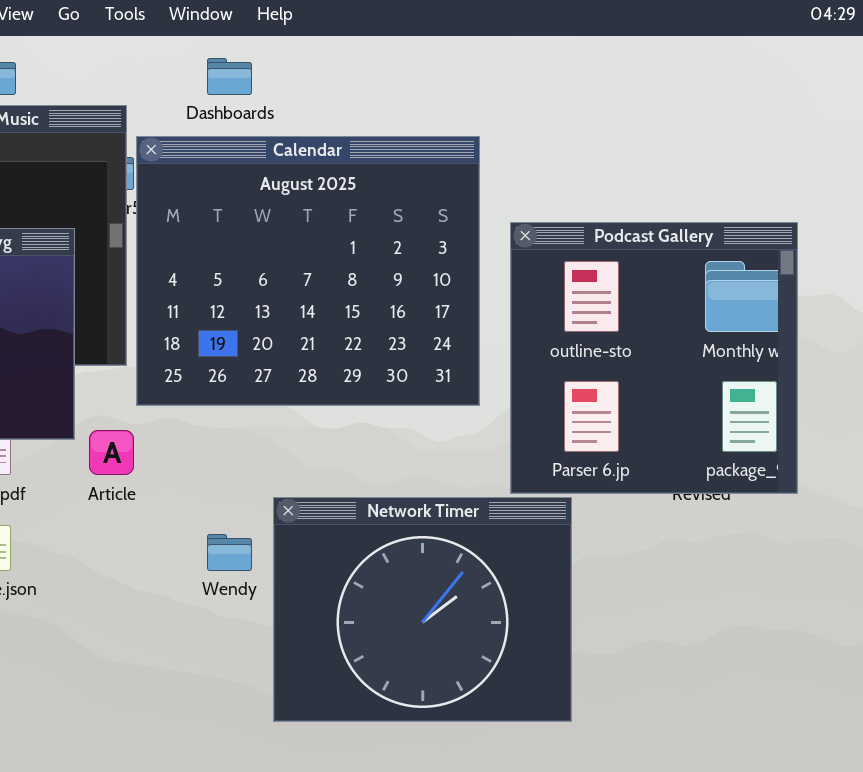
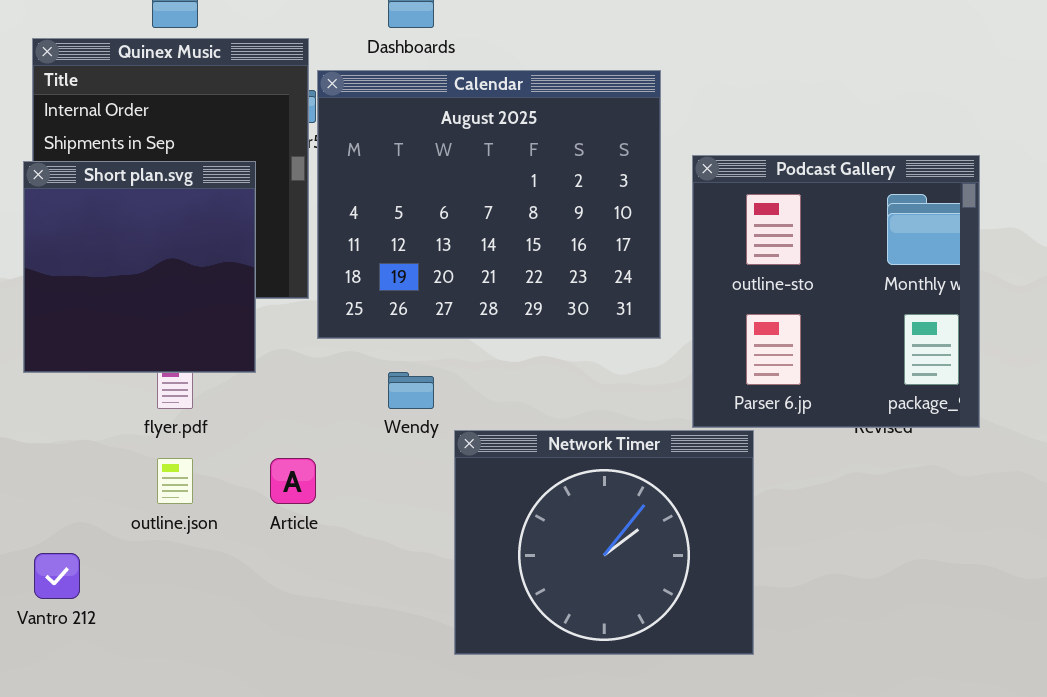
Article: [89,430,134,475] -> [270,458,316,504], moved
Wendy: [207,534,252,571] -> [388,372,434,409], moved

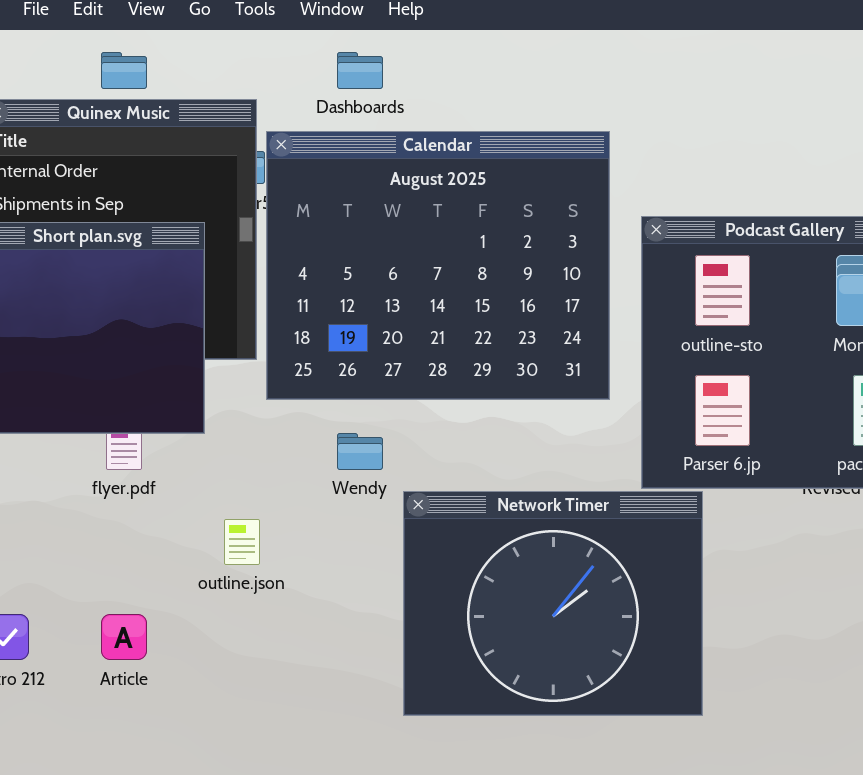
outline.json: [157,458,193,504] -> [224,519,260,565], moved
Article: [270,458,316,504] -> [101,614,147,660], moved

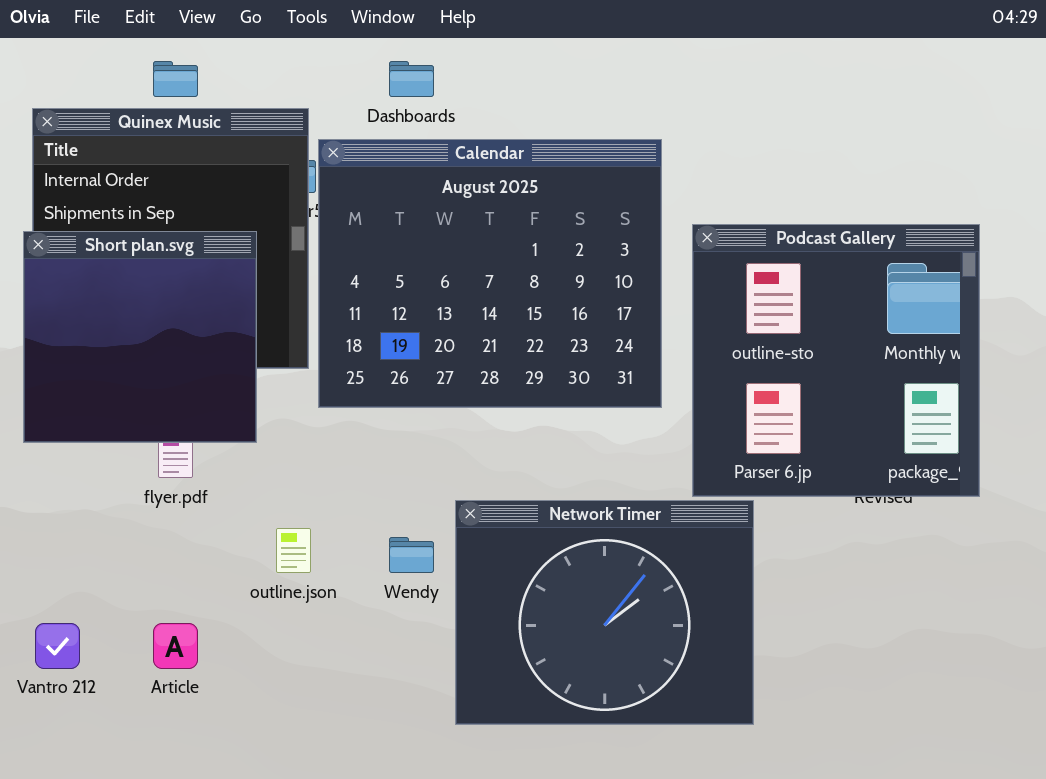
Wendy: [337,433,383,470] -> [389,537,434,573], moved

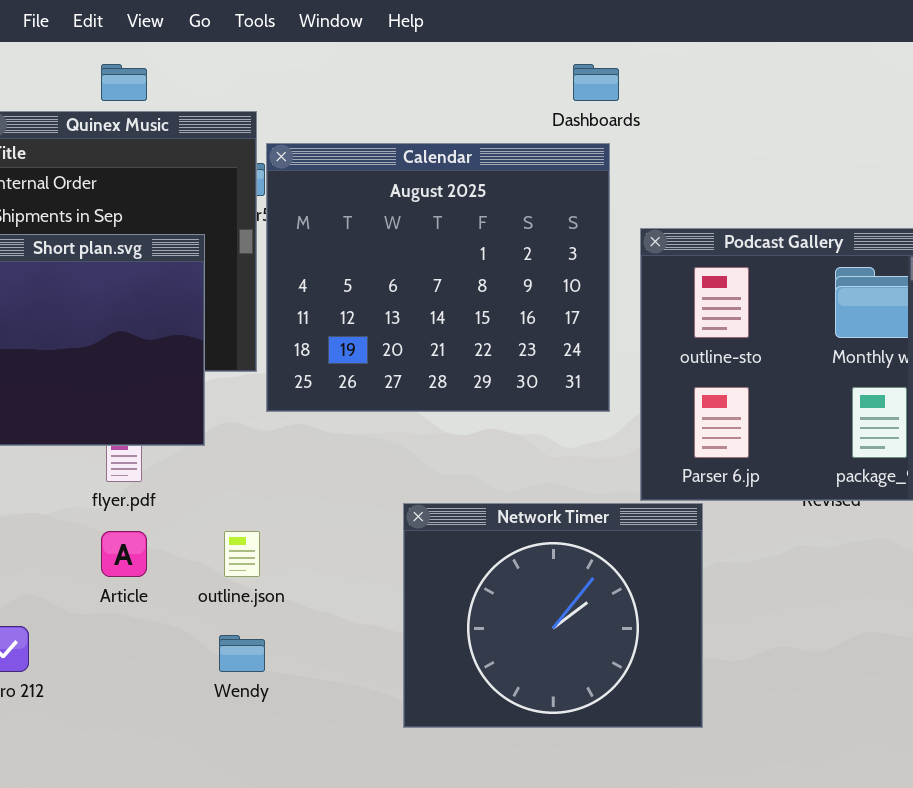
Dashboards: [389,61,434,97] -> [573,64,619,101], moved
Wendy: [389,537,434,573] -> [219,635,265,672], moved
Article: [153,623,198,669] -> [101,531,147,577], moved

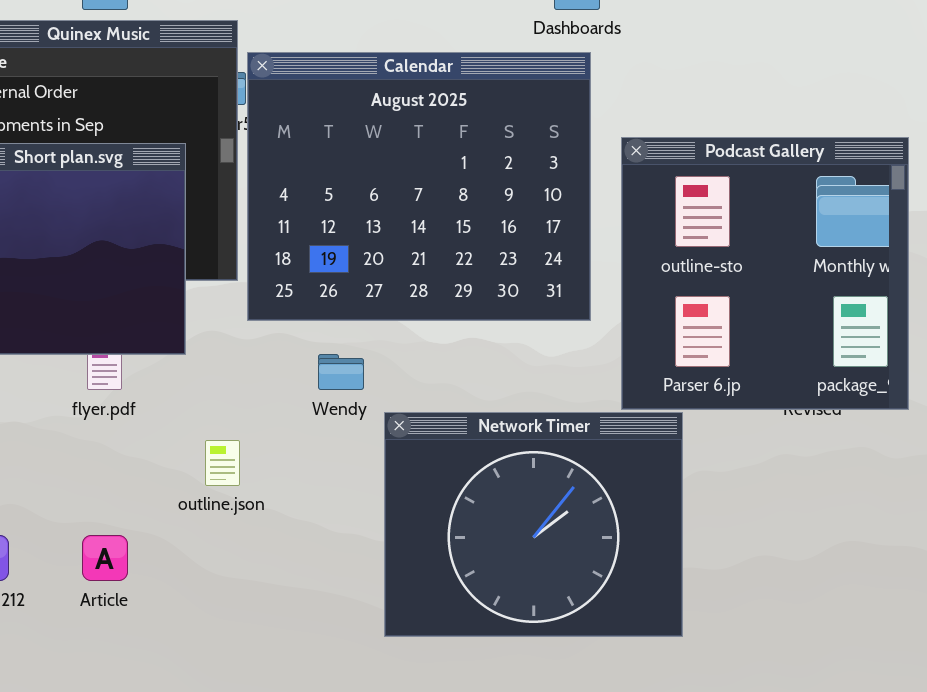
Article: [101,531,147,577] -> [82,535,128,581], moved
Wendy: [219,635,265,672] -> [318,354,364,390], moved

